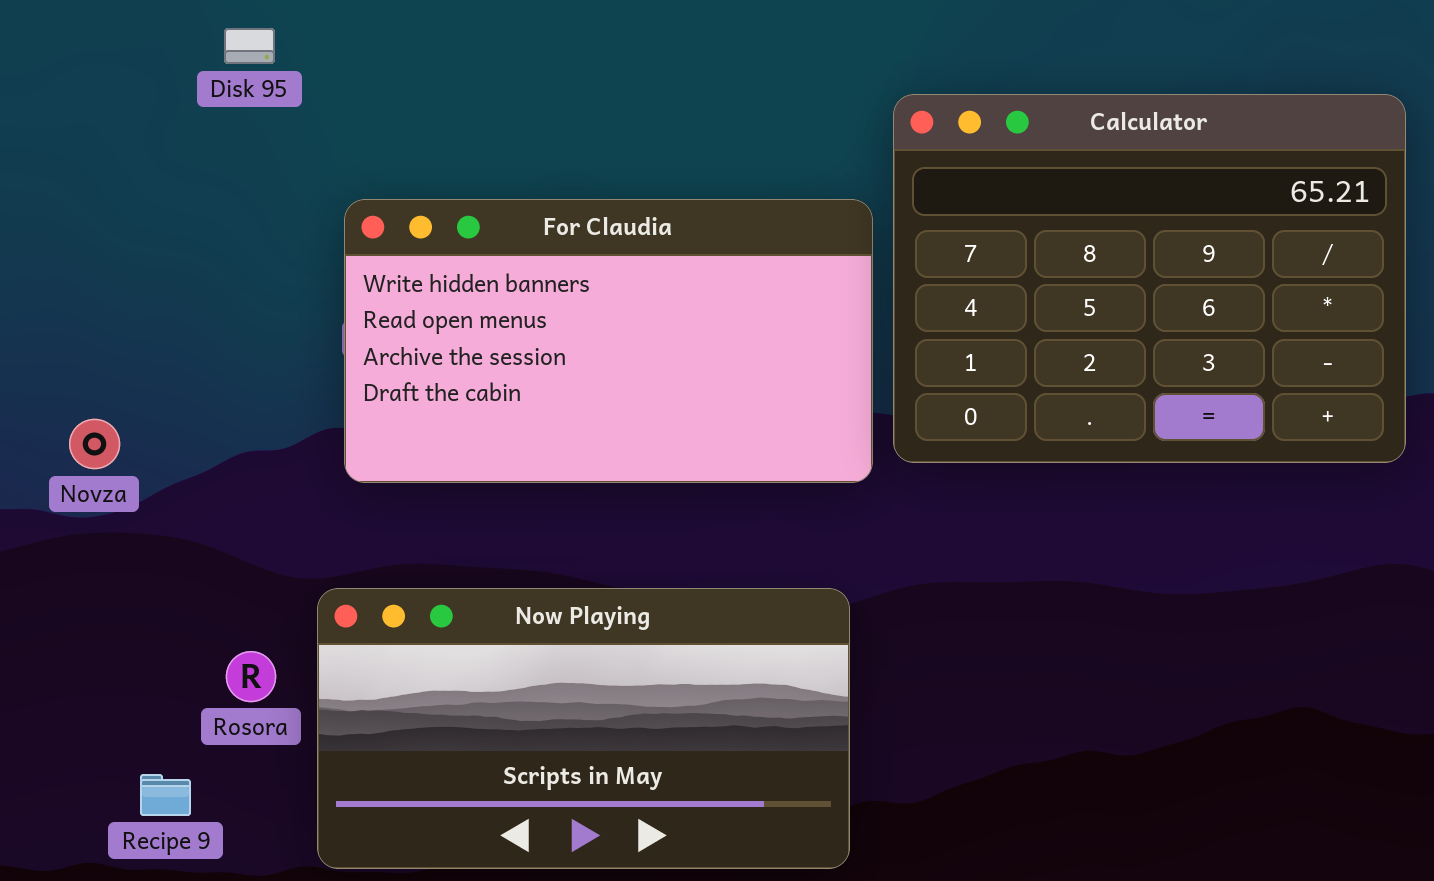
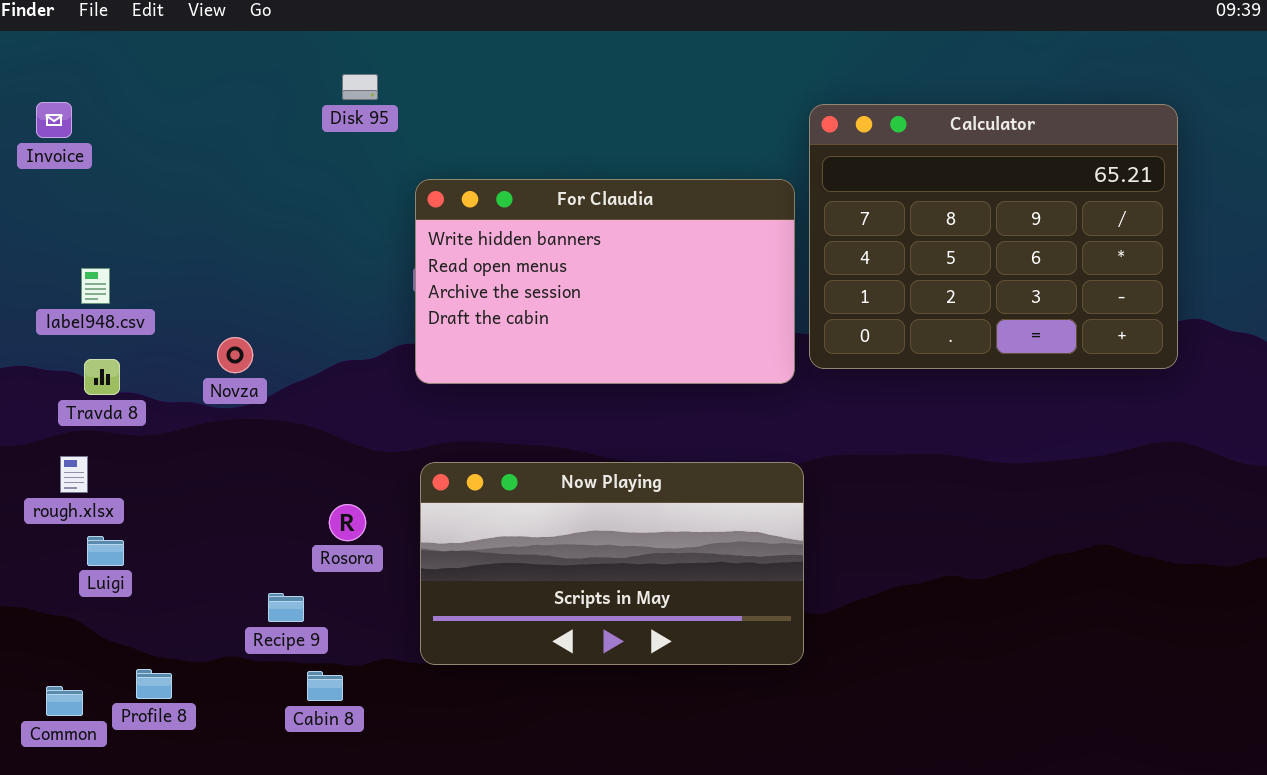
Disk 95: [224,28,275,64] -> [342,74,378,100], moved
Now Playing: [317,588,850,869] -> [420,462,804,665], moved

